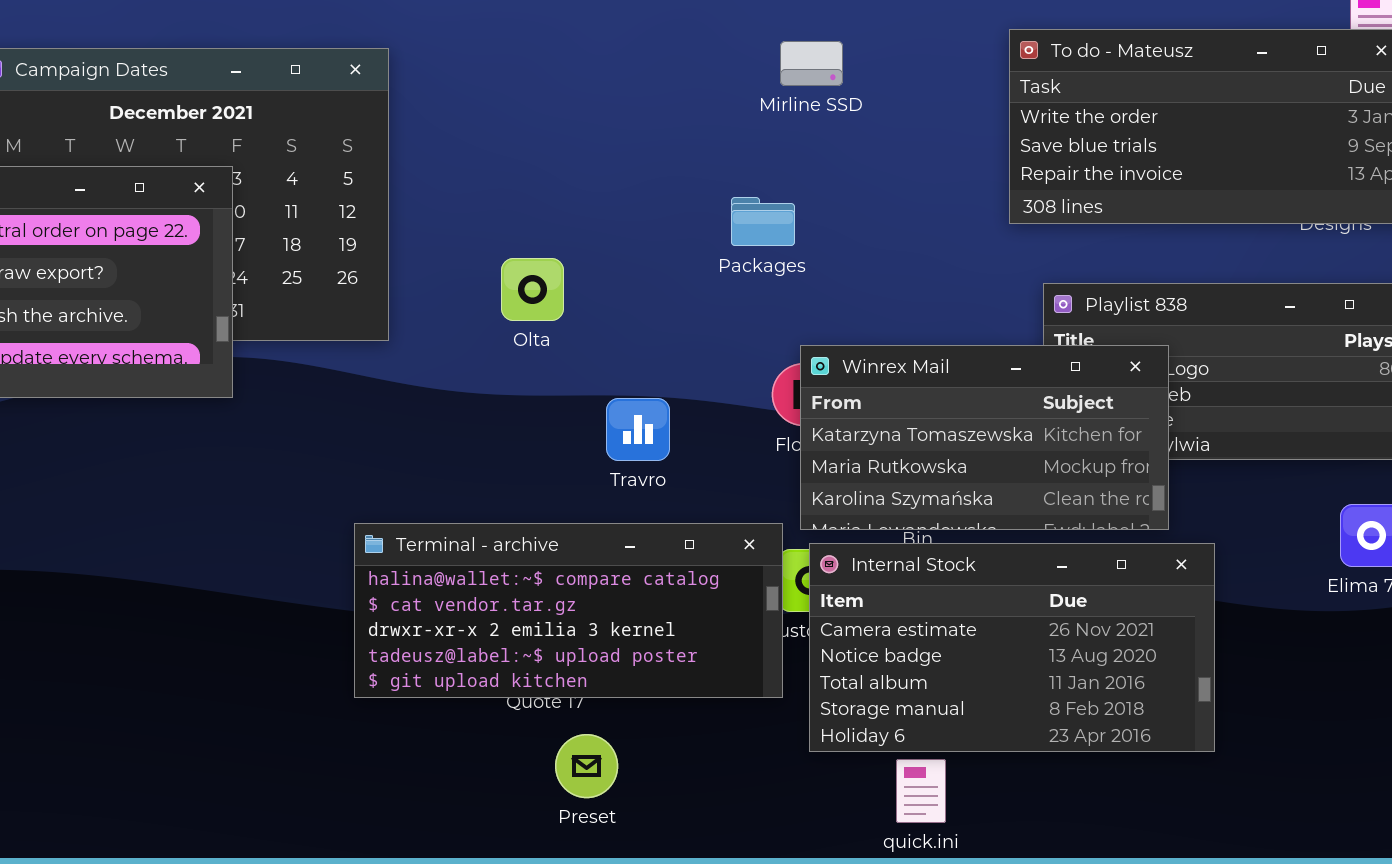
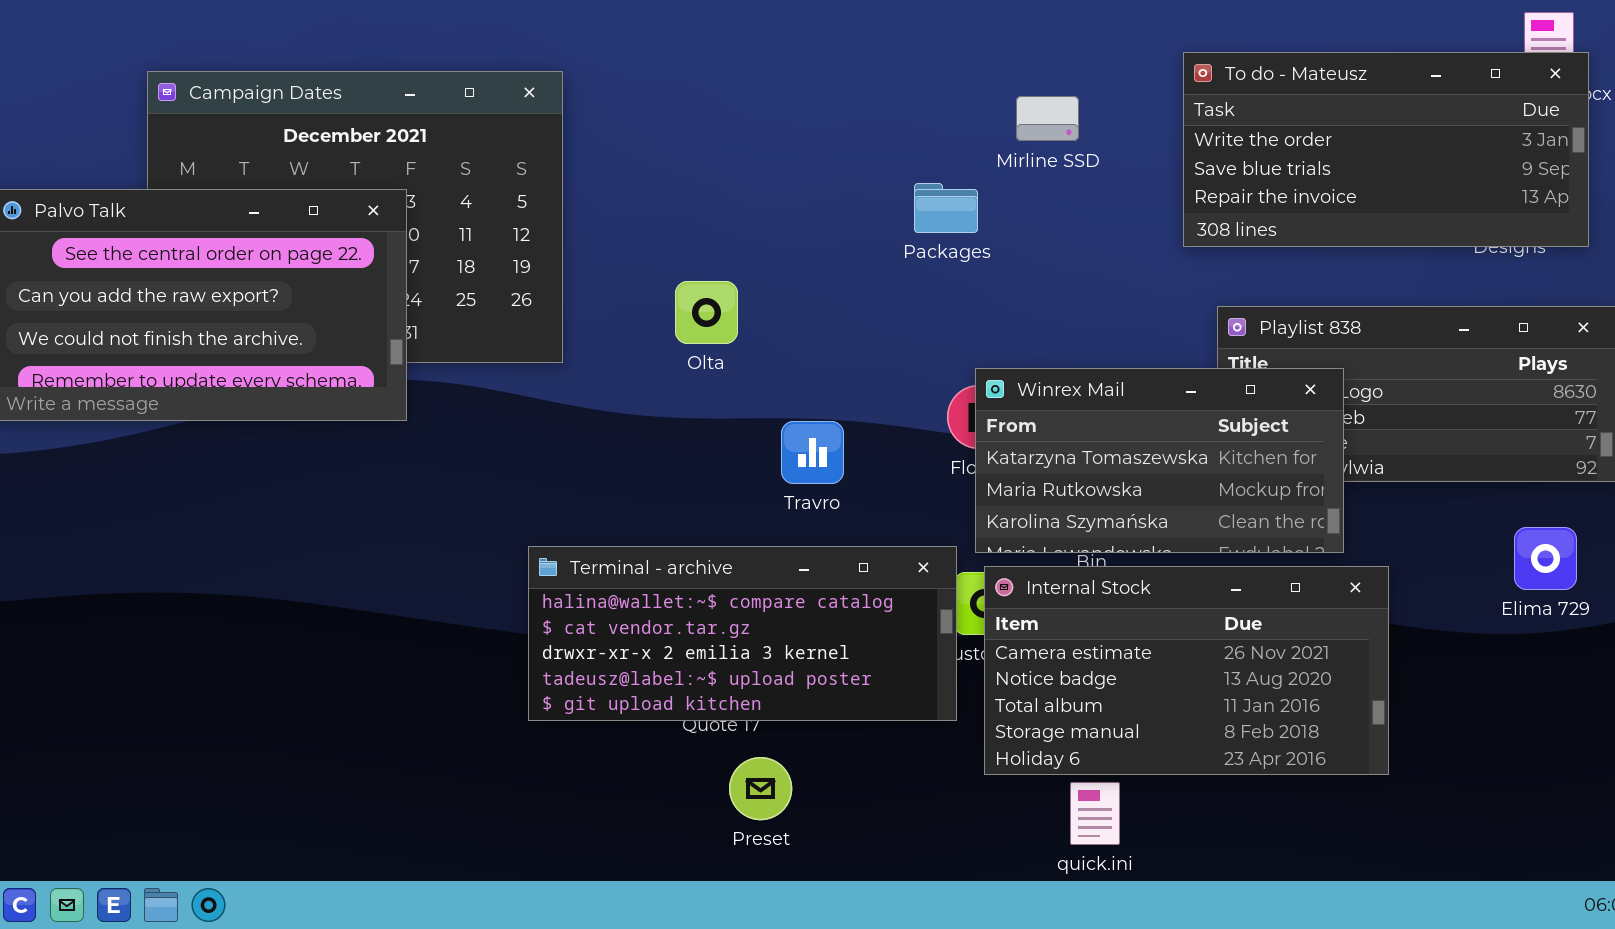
Mirline SSD: [780,41,843,86] -> [1016,96,1079,141], moved
Packages: [731,197,795,246] -> [914,183,978,233], moved

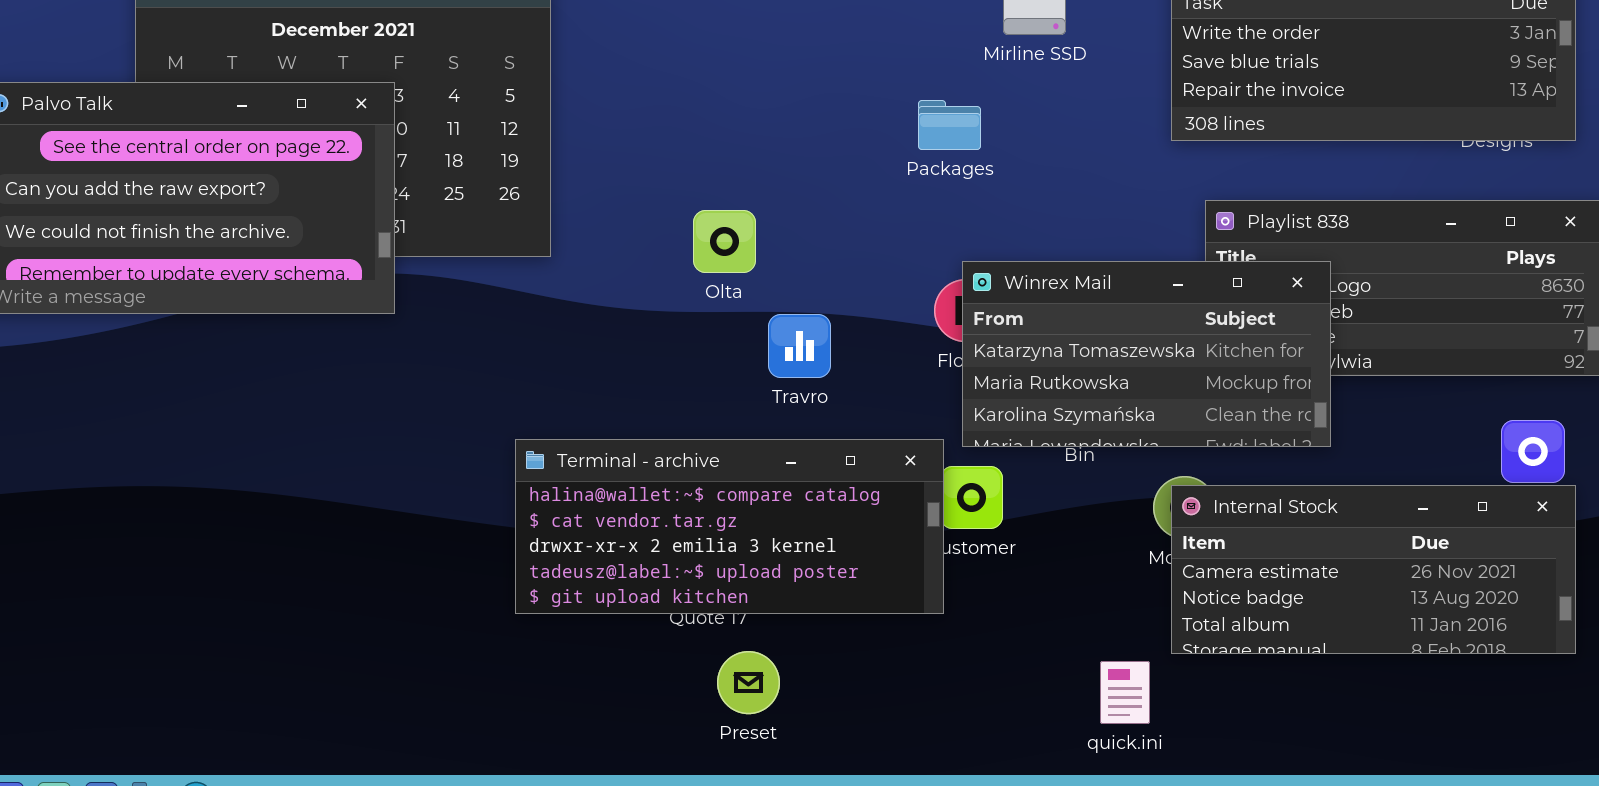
Packages: [914,183,978,233] -> [918,100,981,150], moved
Olta: [675,281,738,344] -> [693,210,756,273], moved
Internal Stock: [984,566,1389,775] -> [1171,485,1576,654], moved, resized
quick.ini: [1070,782,1120,845] -> [1100,661,1150,724], moved

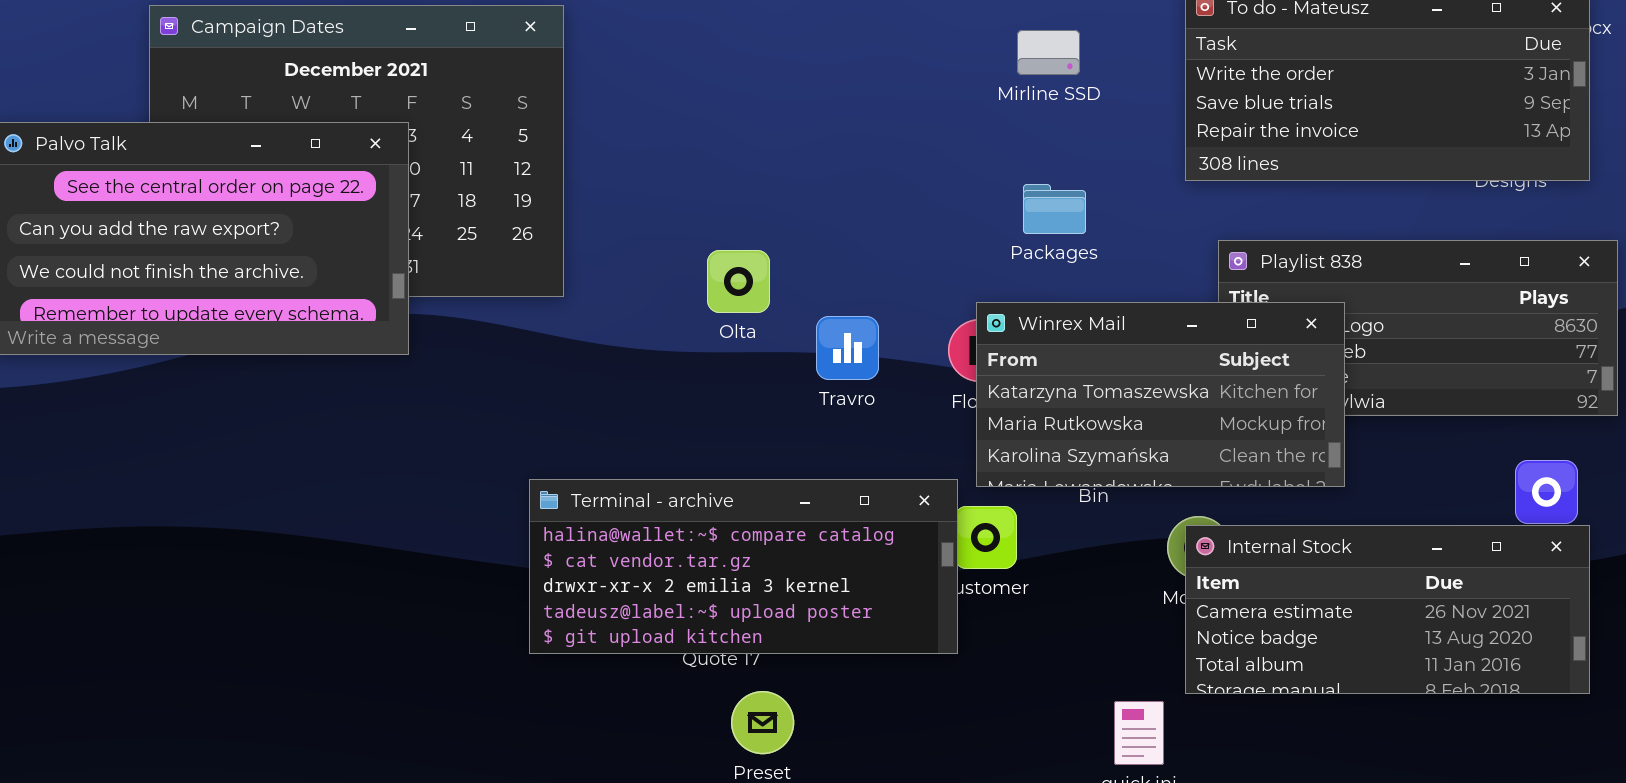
Packages: [918,100,981,150] -> [1023,184,1086,234], moved
Travro: [768,314,831,378] -> [816,316,879,380], moved

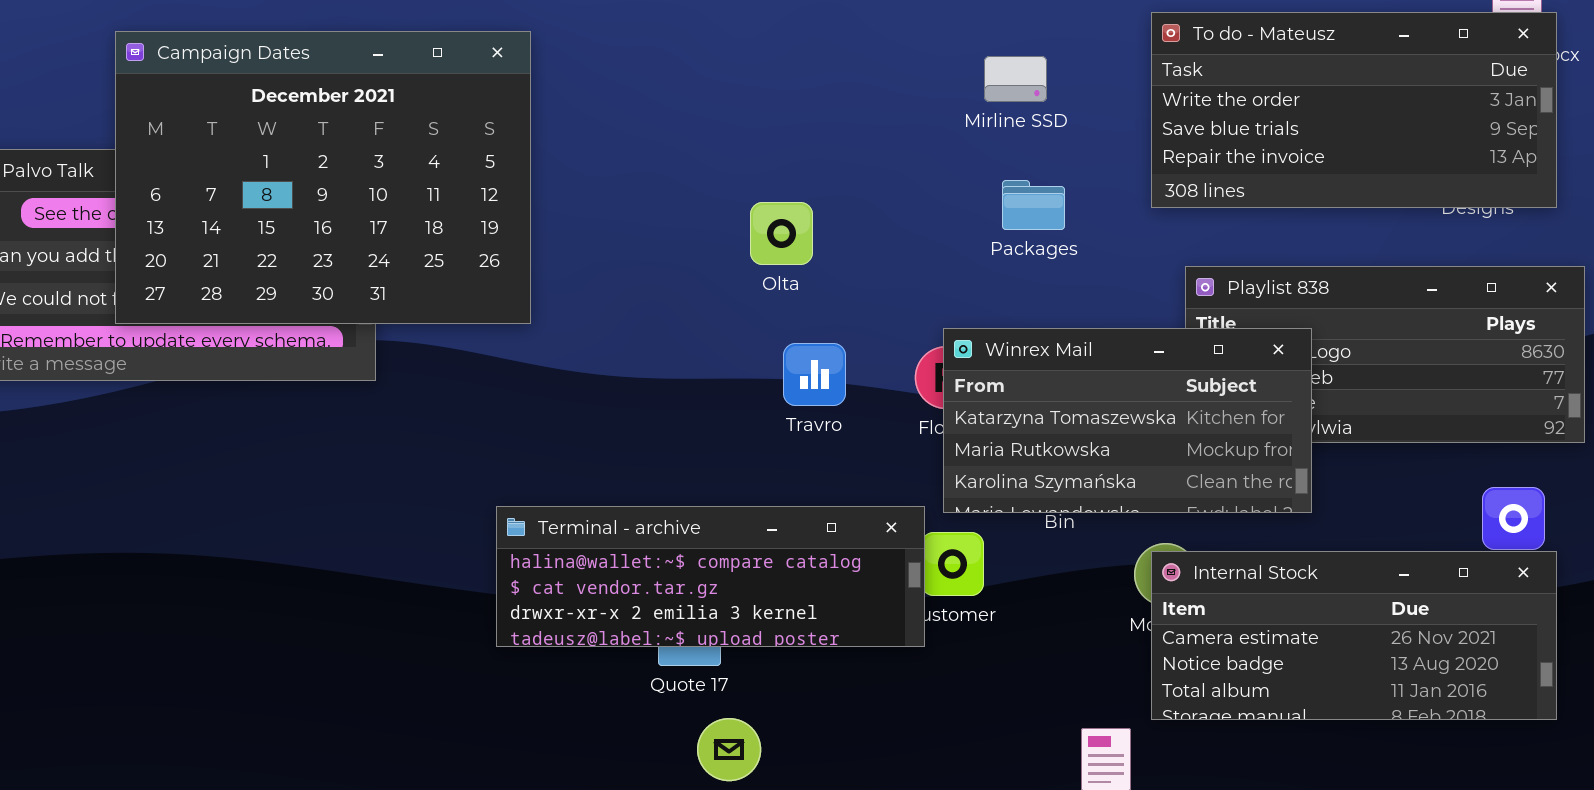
Campaign Dates: [149,5,564,297] -> [115,31,531,324], raised
Packages: [1023,184,1086,234] -> [1002,180,1065,230], moved
Olta: [707,250,770,313] -> [750,202,813,265], moved
Terminal - archive: [529,479,958,654] -> [496,506,925,647], resized

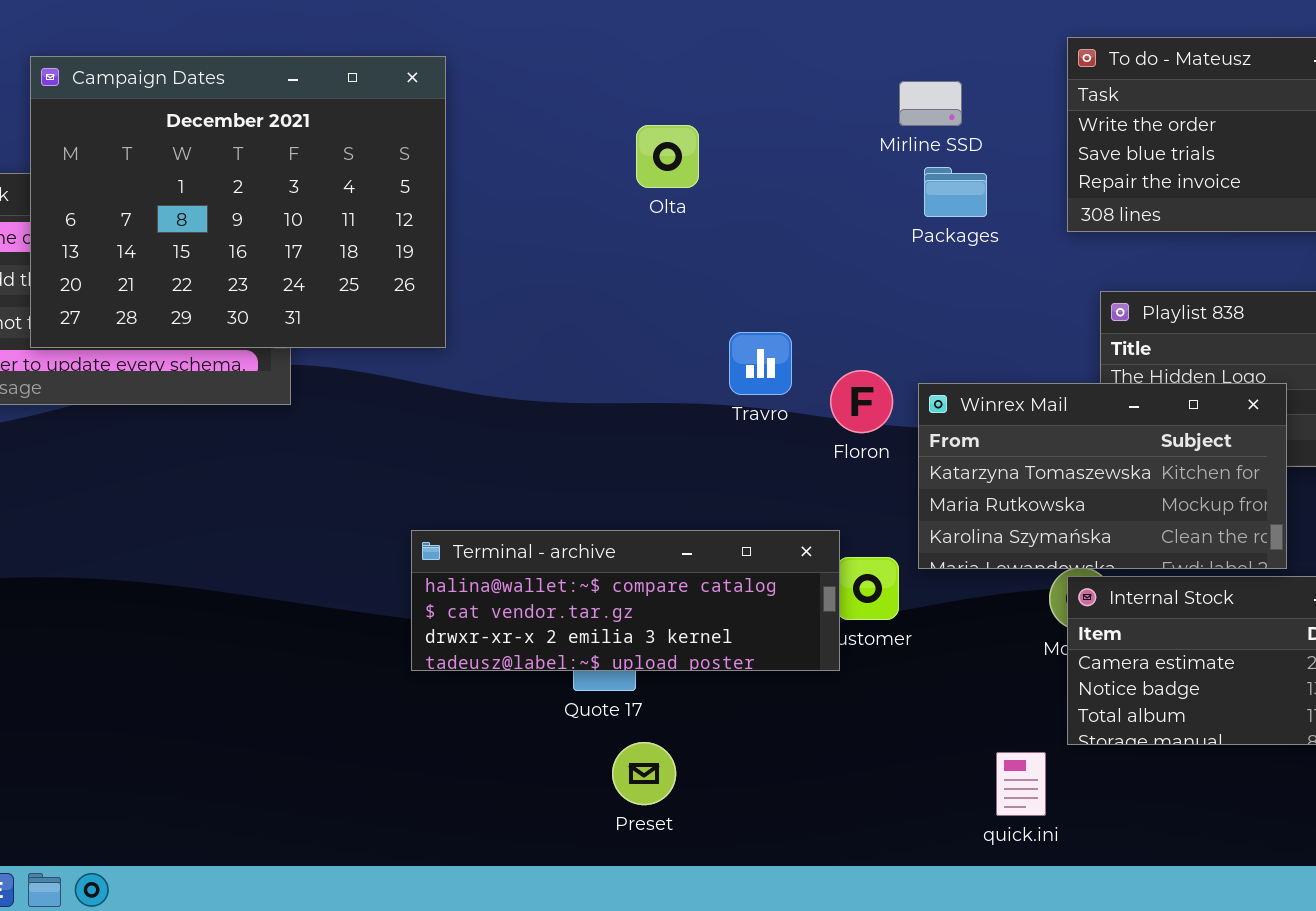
Packages: [1002,180,1065,230] -> [924,167,987,217], moved
Olta: [750,202,813,265] -> [636,125,699,188], moved
Winrex Mail: [943,328,1312,513] -> [918,383,1287,569], moved
Travro: [783,343,846,406] -> [729,332,792,395], moved

